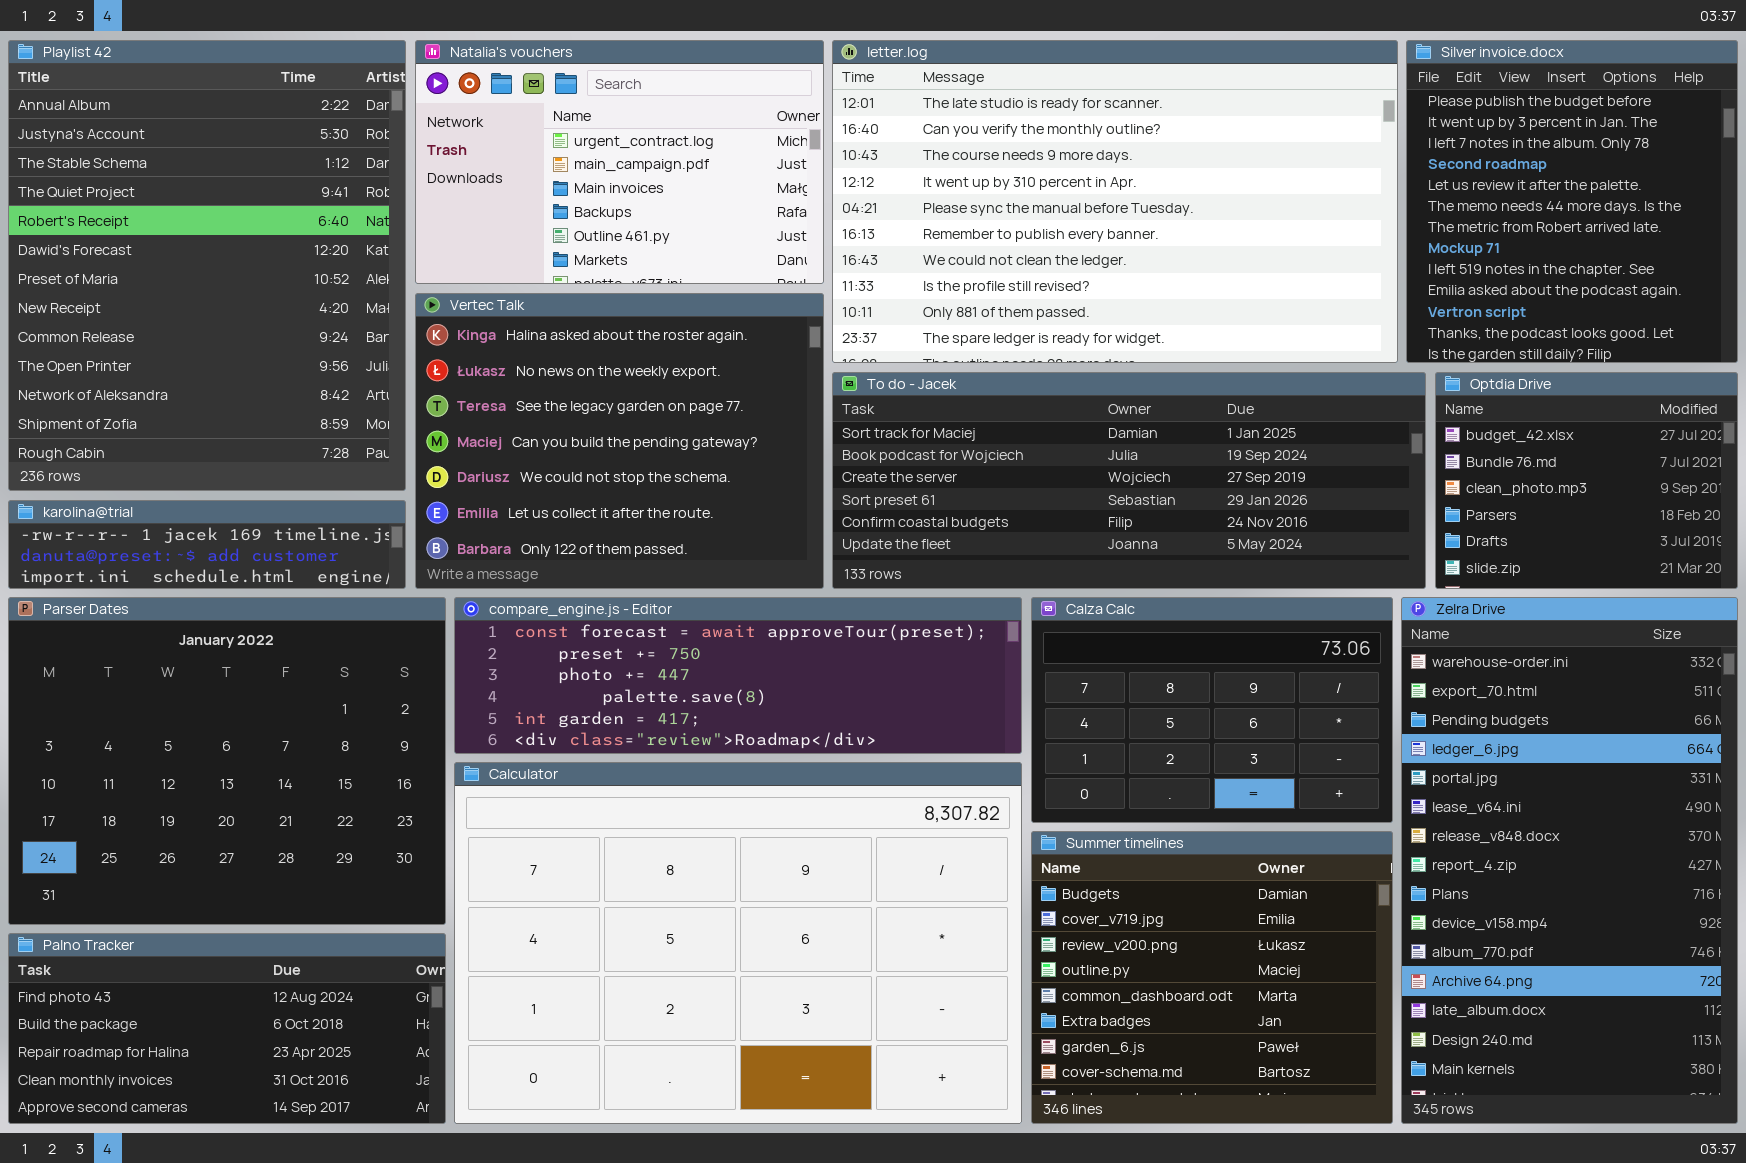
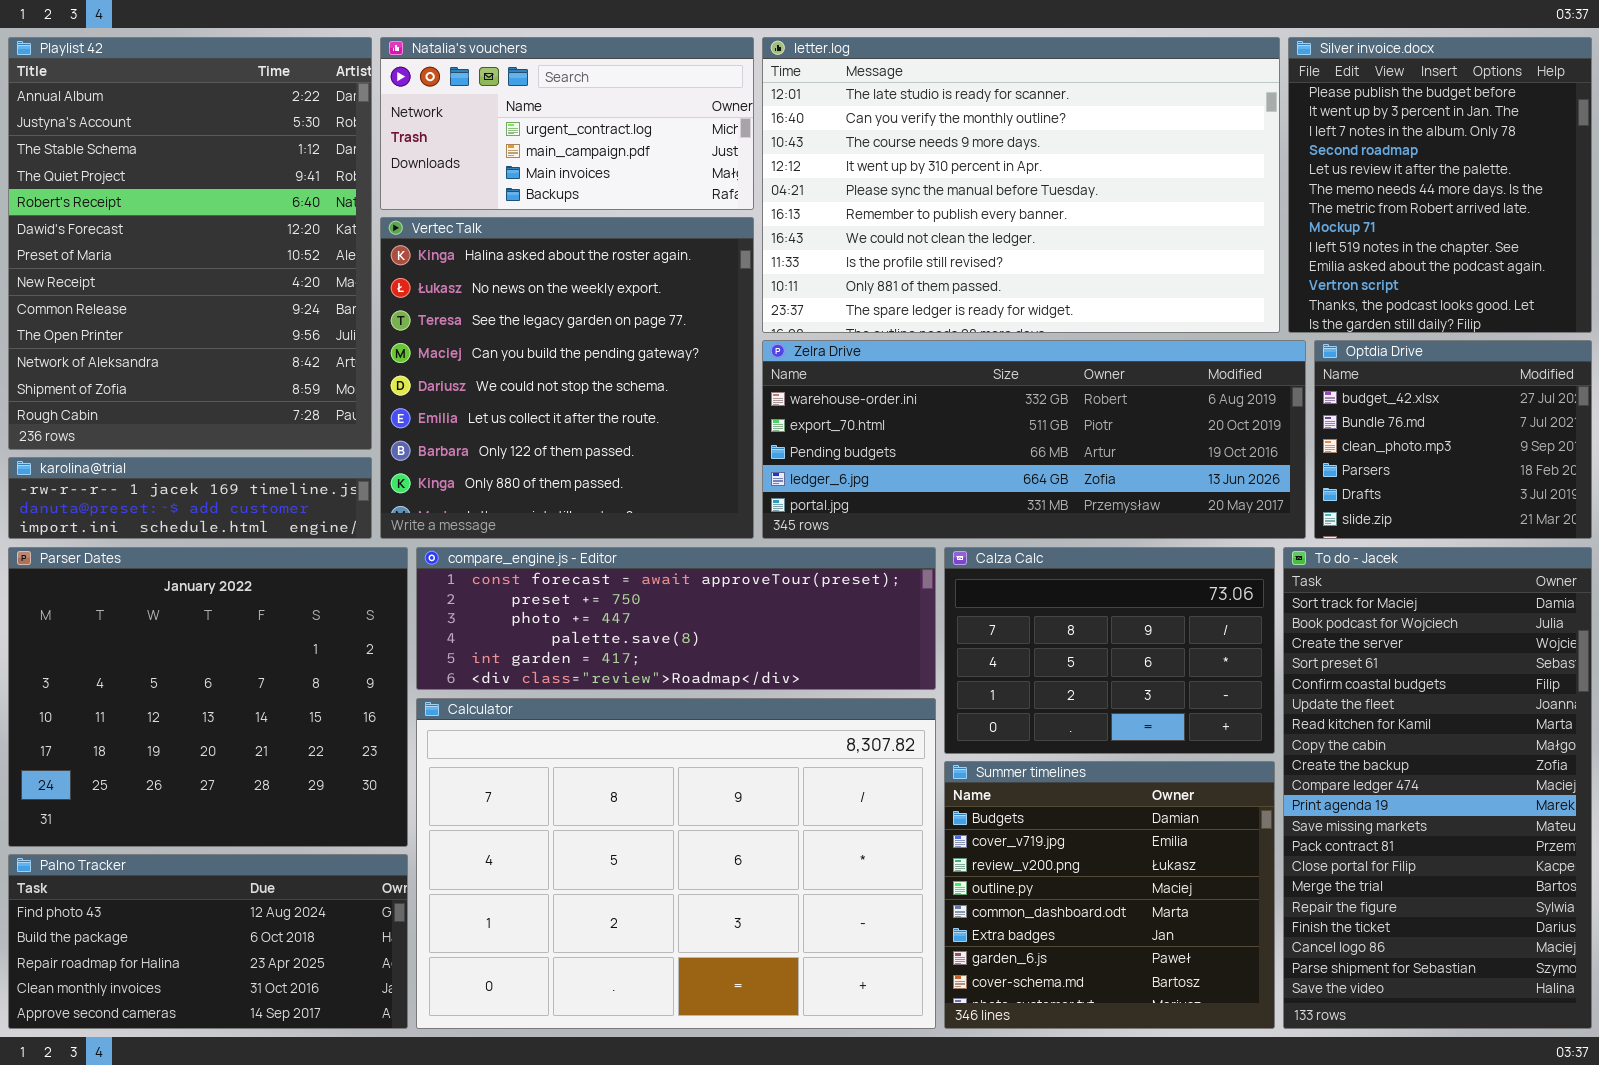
Natalia's vouchers: [415,40,824,284] -> [380,37,754,210], resized
Vertec Talk: [415,293,824,589] -> [380,217,754,539], resized
To do - Jacek: [832,372,1426,589] -> [1283,547,1592,1029], moved, resized
Zelra Drive: [1401,597,1738,1124] -> [762,340,1306,539], moved, resized

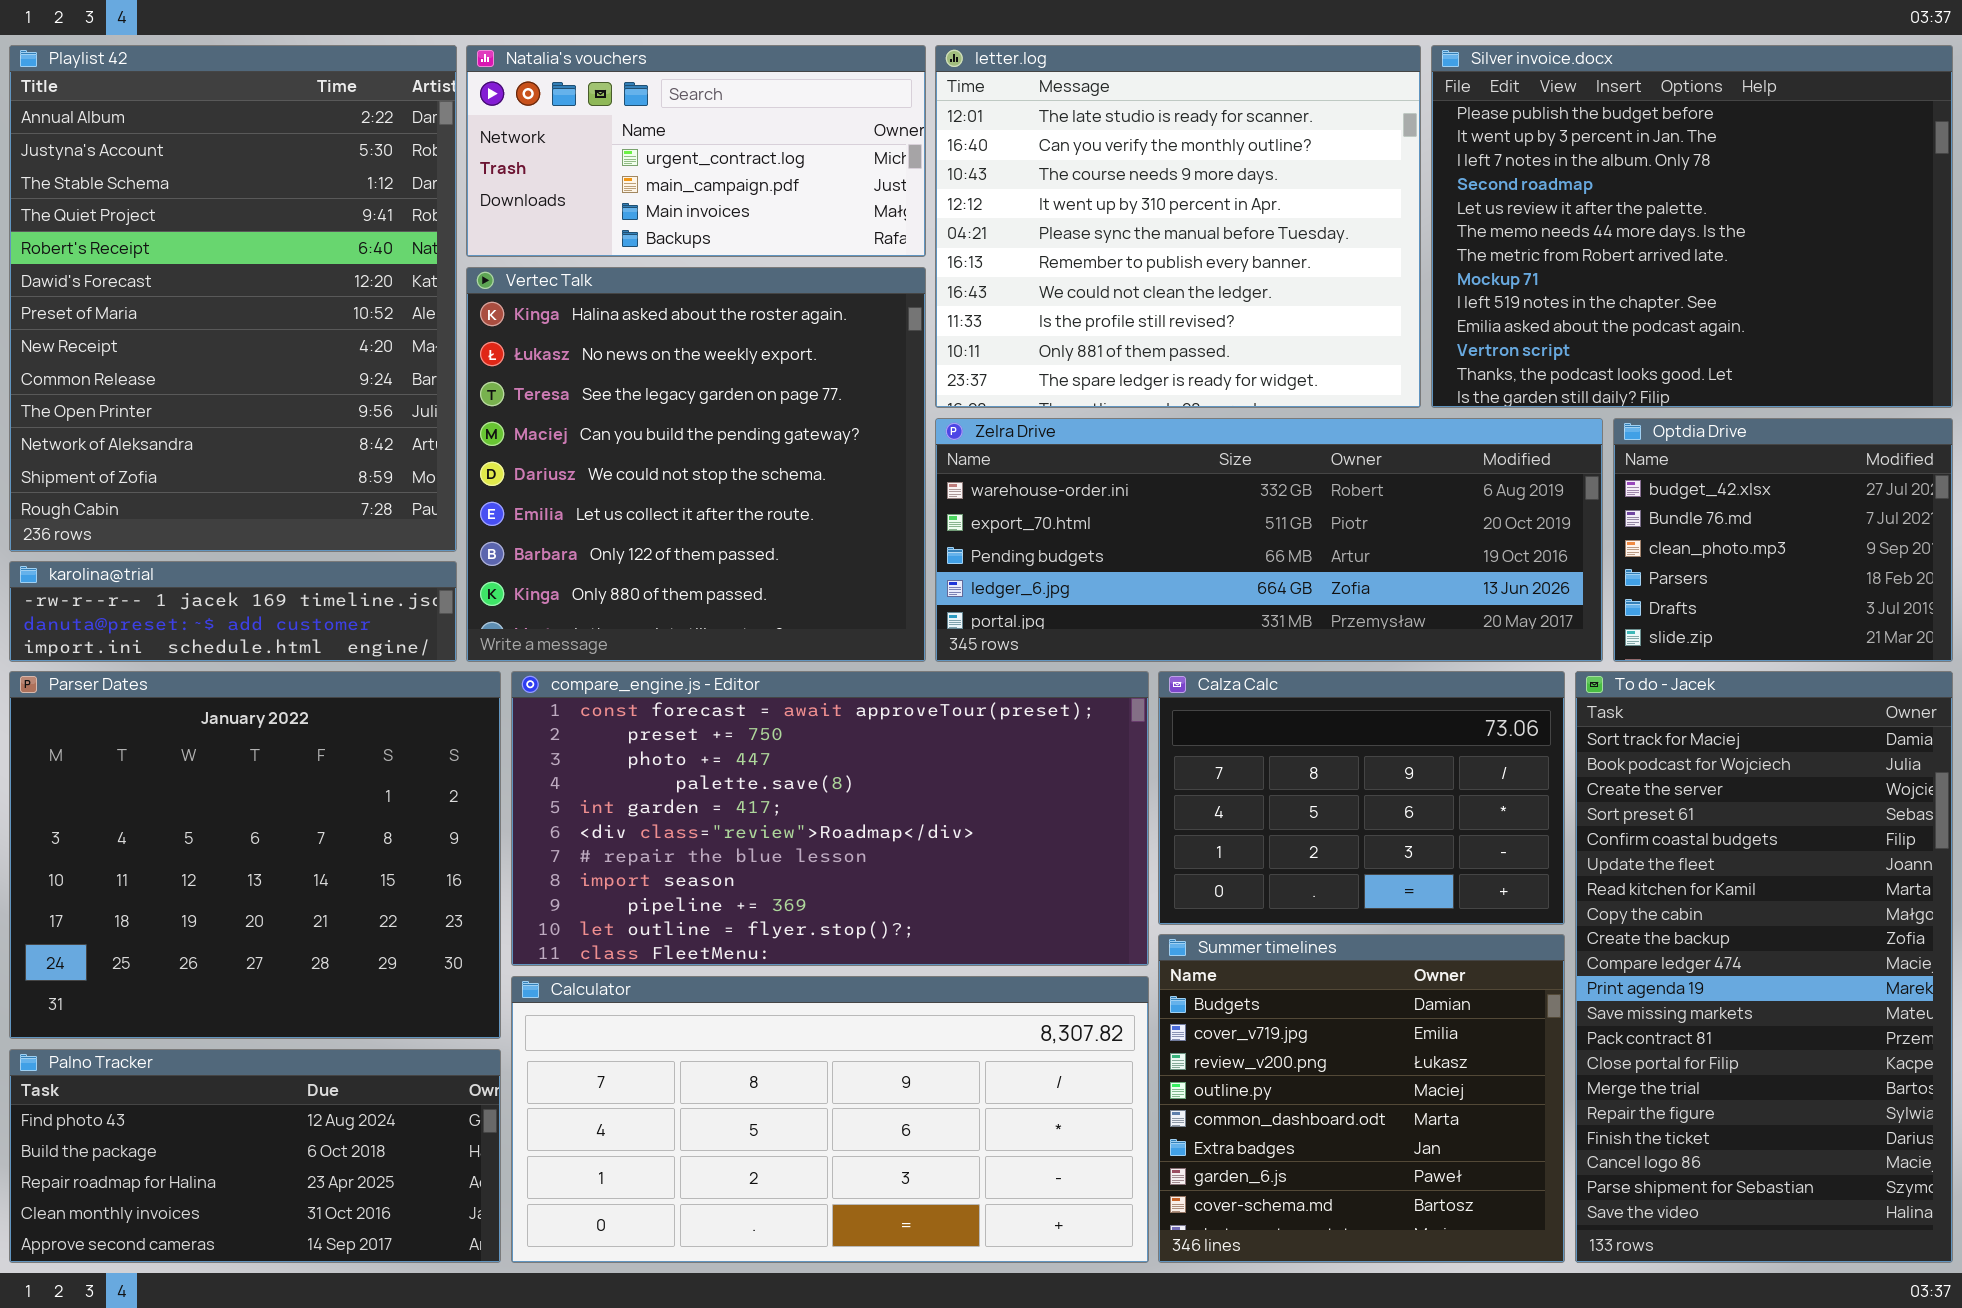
letter.log: [762,37,1280,333] -> [935,45,1421,408], resized
Silver invoice.docx: [1288,37,1592,333] -> [1431,45,1953,408], resized
compare_engine.js - Editor: [416,547,936,690] -> [511,671,1149,966], resized
Calculator: [416,698,936,1029] -> [511,976,1149,1263], resized

